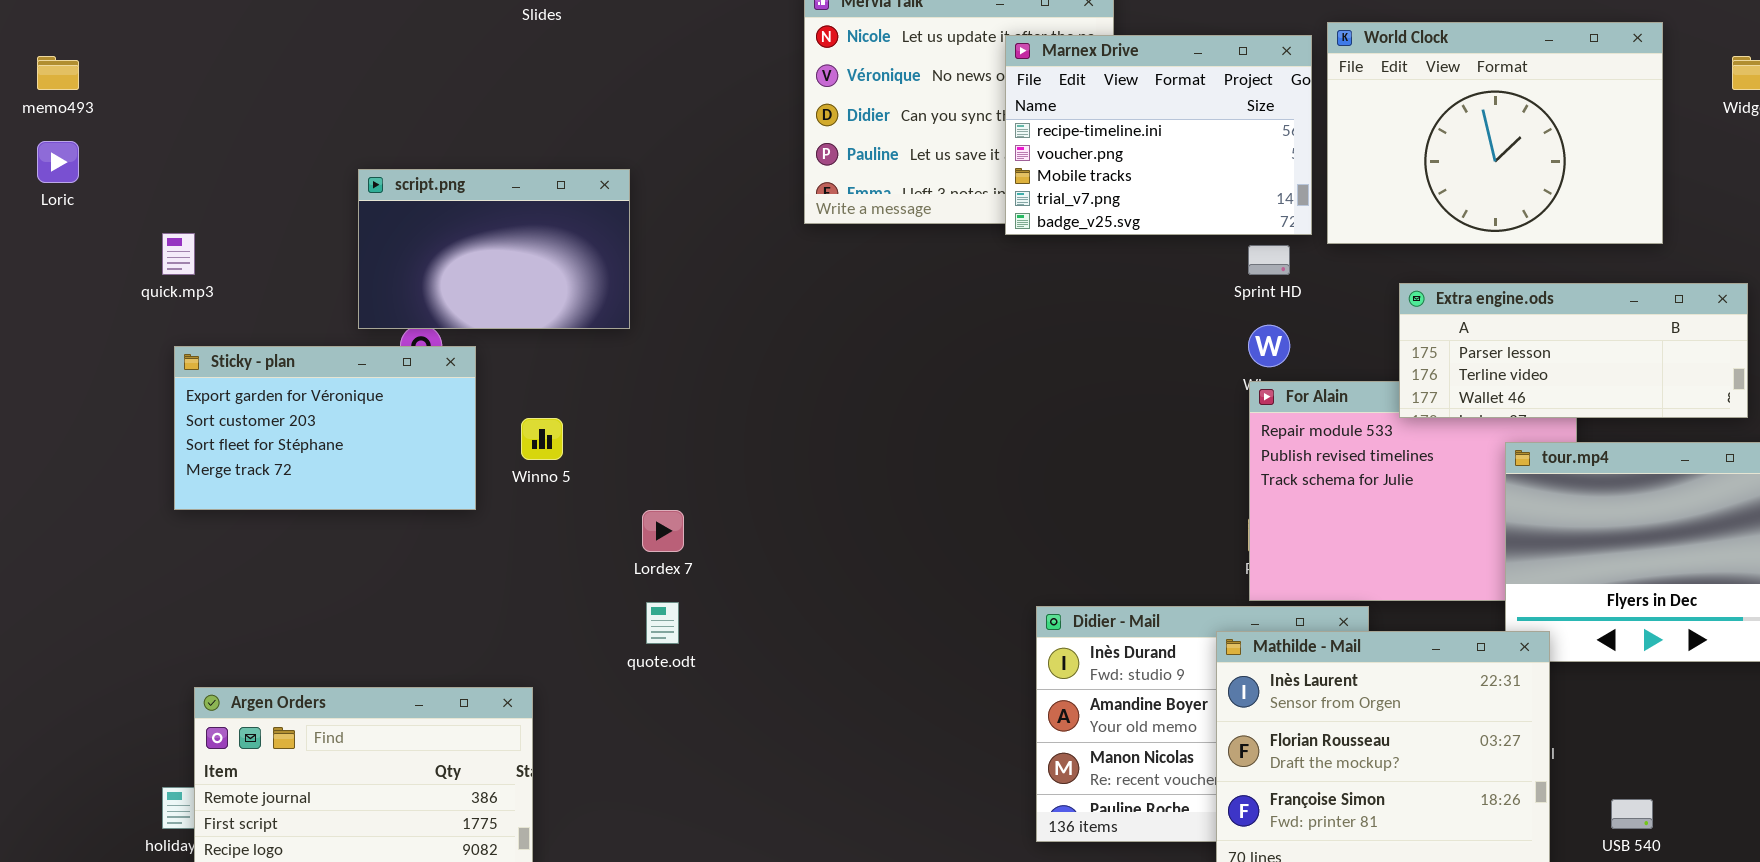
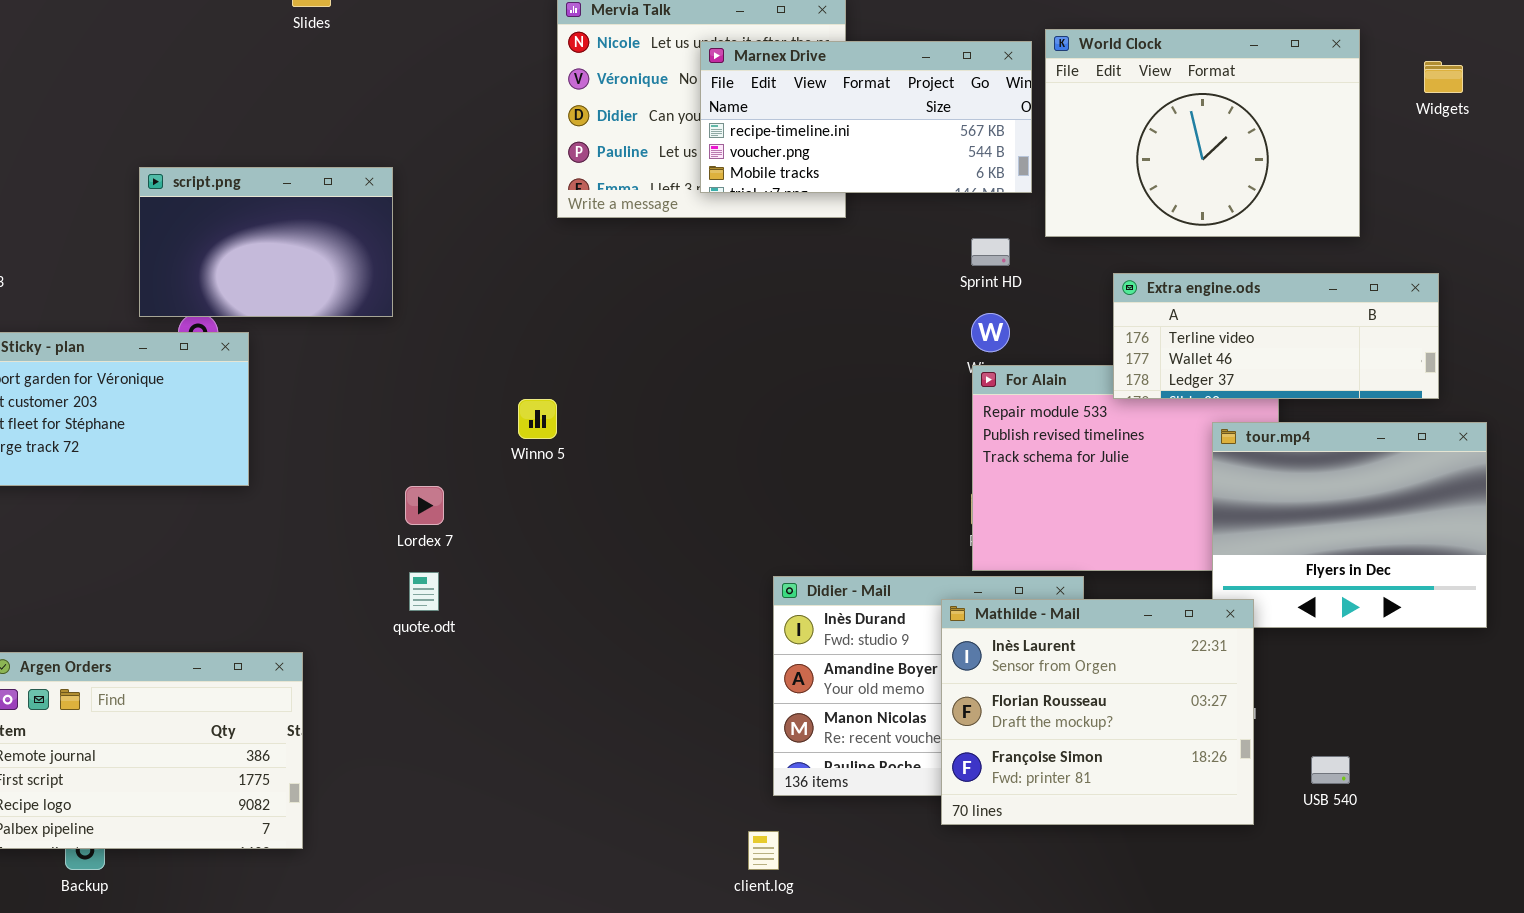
Marnex Drive: [1005,35,1312,235] -> [700,41,1032,193], resized
Extra engine.ods: [1399,283,1748,418] -> [1113,273,1439,399], scrolled down 1 row
Winno 5: [521,418,563,460] -> [518,399,557,439], moved

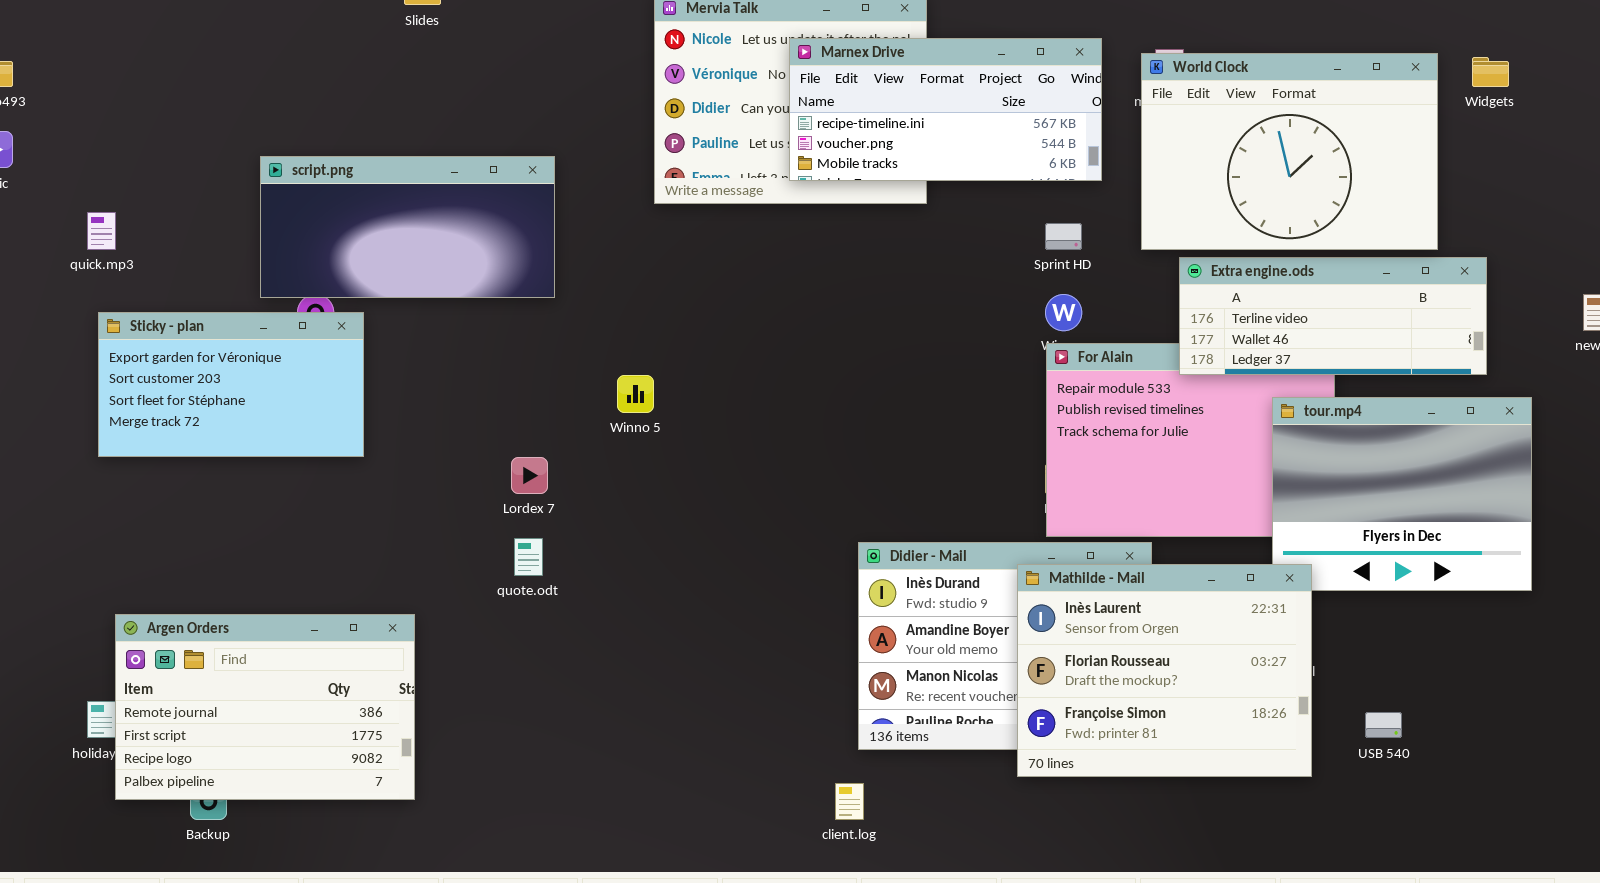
World Clock: [1045,29,1360,237] -> [1141,53,1438,250], moved
script.png: [139,167,393,317] -> [260,156,555,298], resized

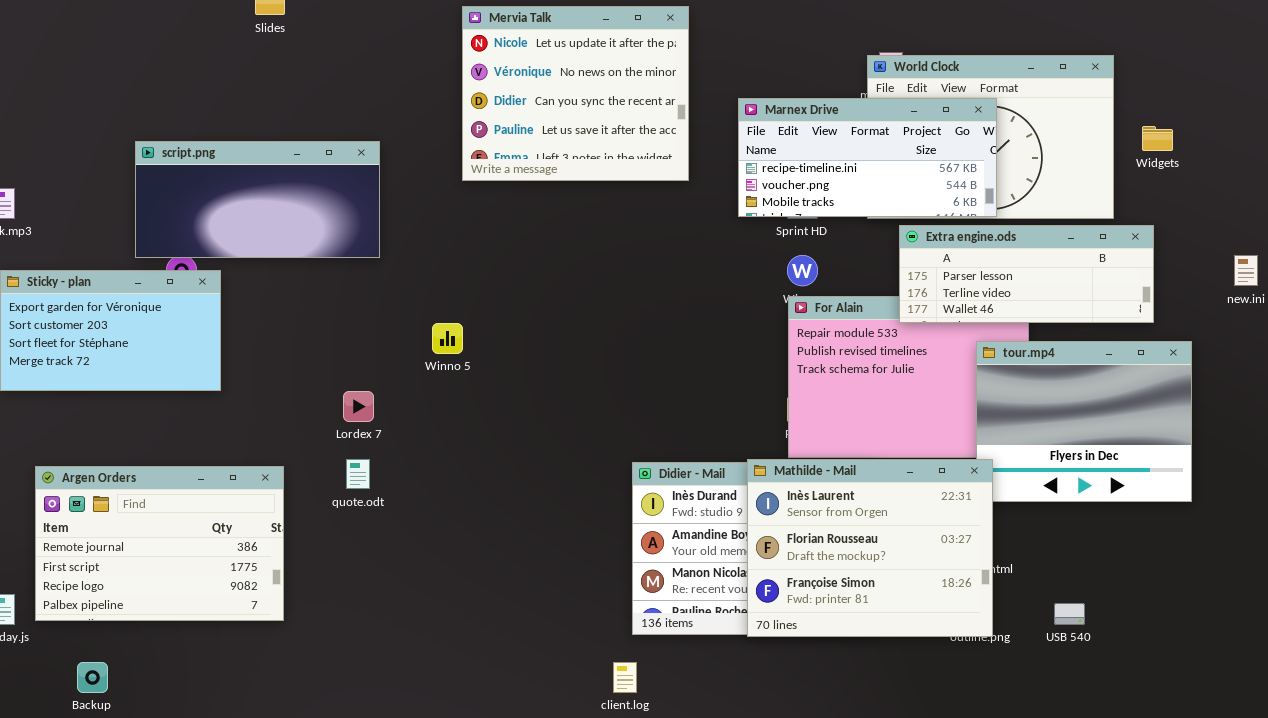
Marnex Drive: [789,38,1102,181] -> [738,98,997,217], moved
Widgets: [1472,57,1509,87] -> [1142,126,1173,151], moved
Extra engine.ods: [1179,257,1487,375] -> [899,225,1154,323], scrolled up 1 row
Mathilde - Mail: [1017,564,1312,777] -> [747,459,993,637], moved
Argen Orders: [115,614,415,800] -> [35,466,284,621], moved

